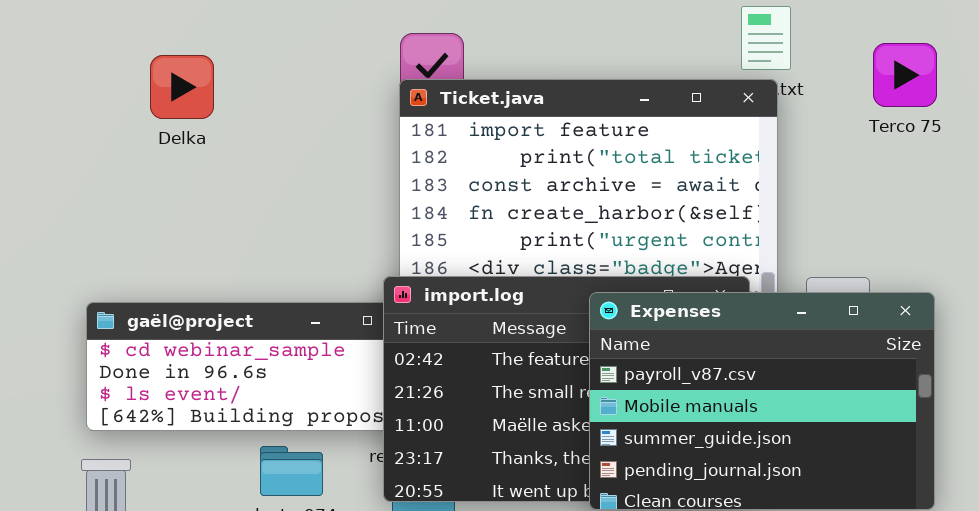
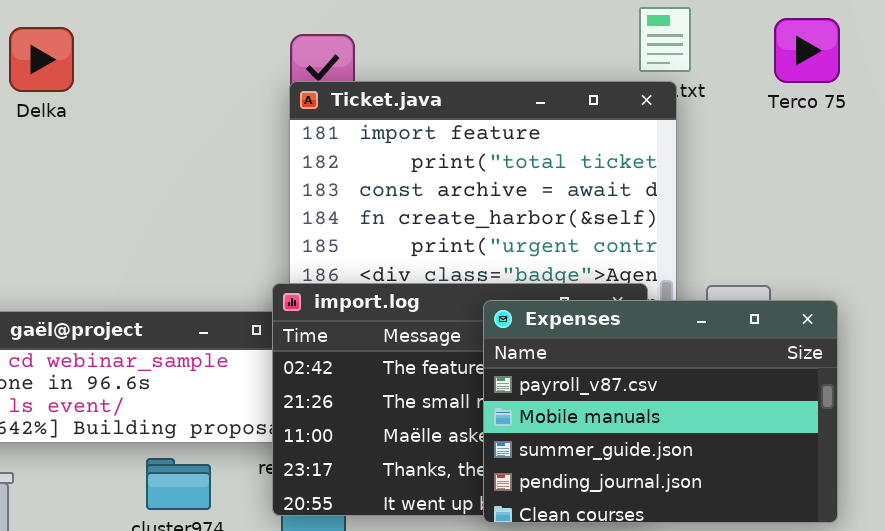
Terco 75: [873,43,937,107] -> [774,18,840,83], moved
Delka: [150,55,214,119] -> [9,27,74,92], moved

